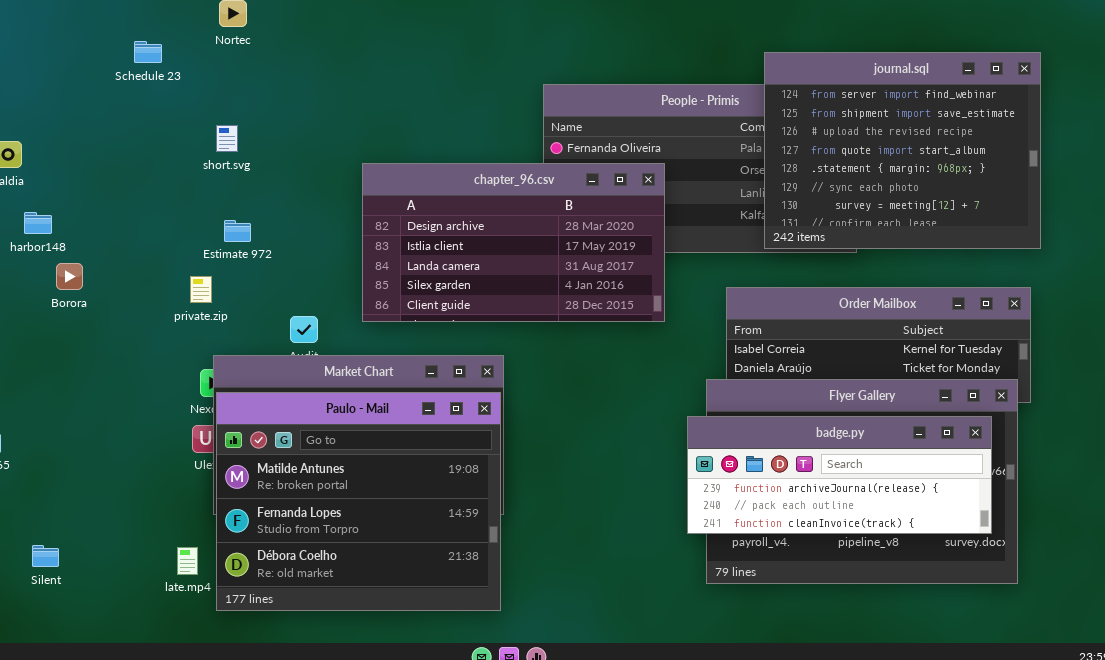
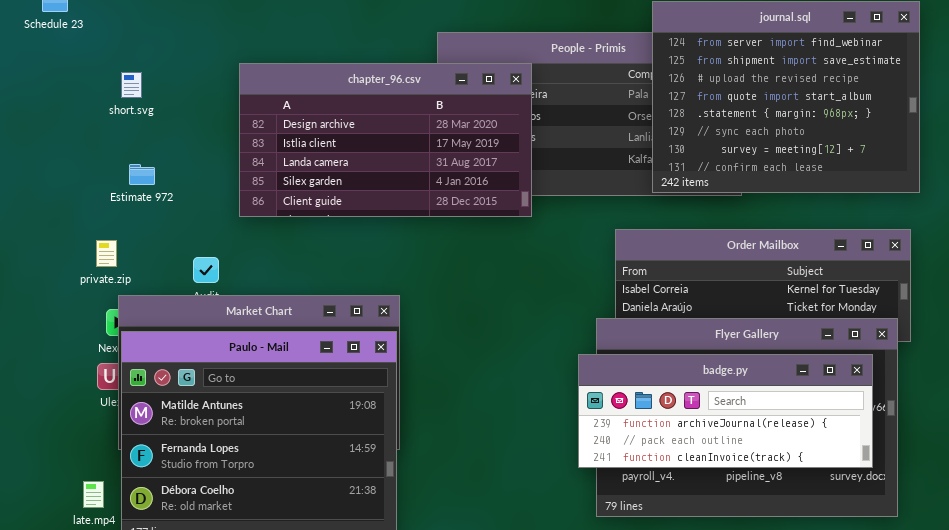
chapter_96.csv: [362,163,665,322] -> [239,63,532,217], moved
private.zip: [190,276,212,303] -> [96,240,117,267], moved

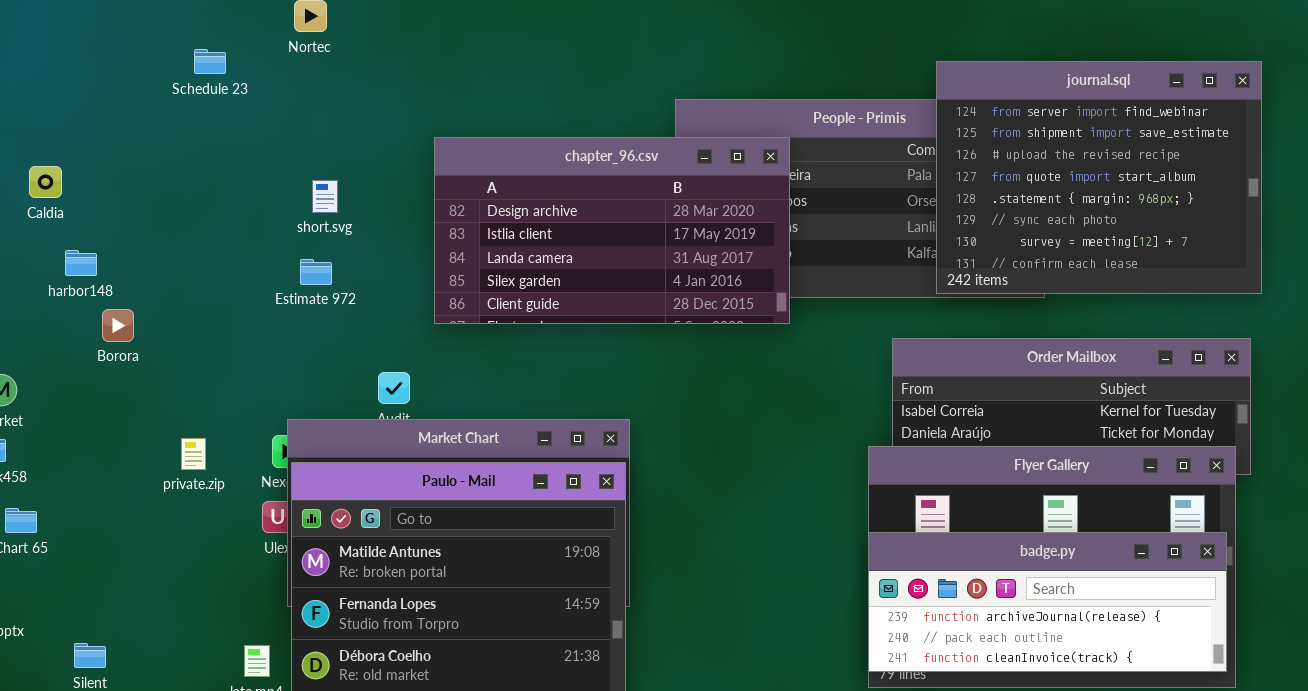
short.svg: [121,72,142,98] -> [312,180,338,213], moved
private.zip: [96,240,117,267] -> [181,438,206,470], moved
badge.py: [578,354,873,468] -> [868,532,1227,672], moved

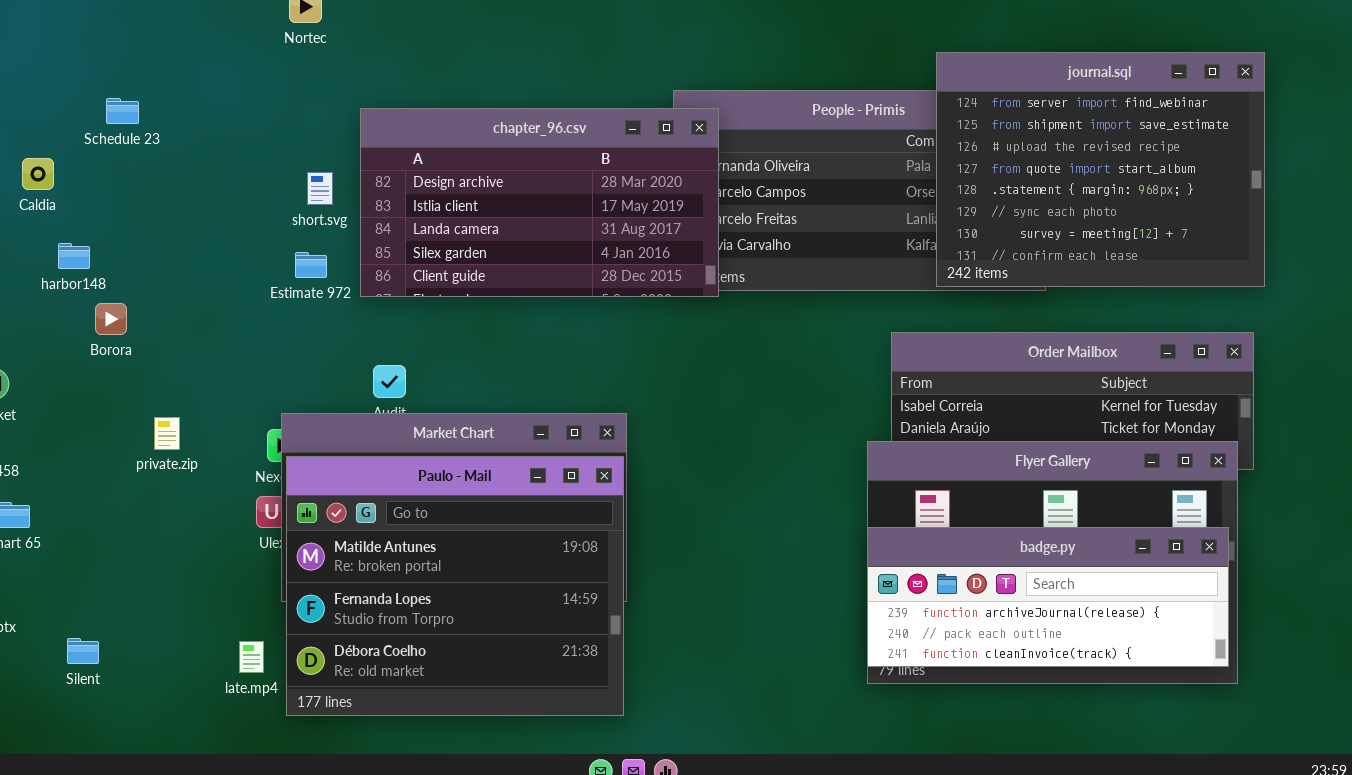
Schedule 23: [194,49,226,74] -> [106,98,139,124], moved
chapter_96.csv: [434,137,790,324] -> [360,108,719,297], moved
private.zip: [181,438,206,470] -> [154,417,180,450], moved

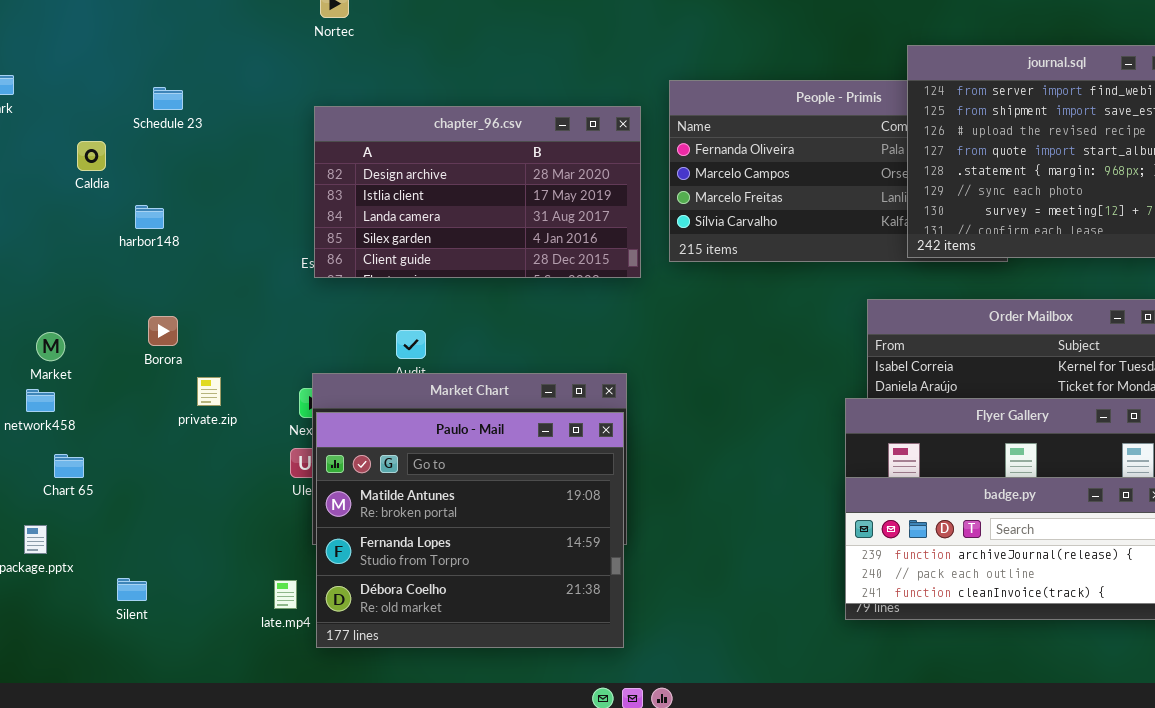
chapter_96.csv: [360,108,719,297] -> [314,106,641,278], moved
harbor148: [58,243,90,269] -> [135,205,164,229], moved
Borora: [95,303,127,335] -> [148,316,178,346], moved

